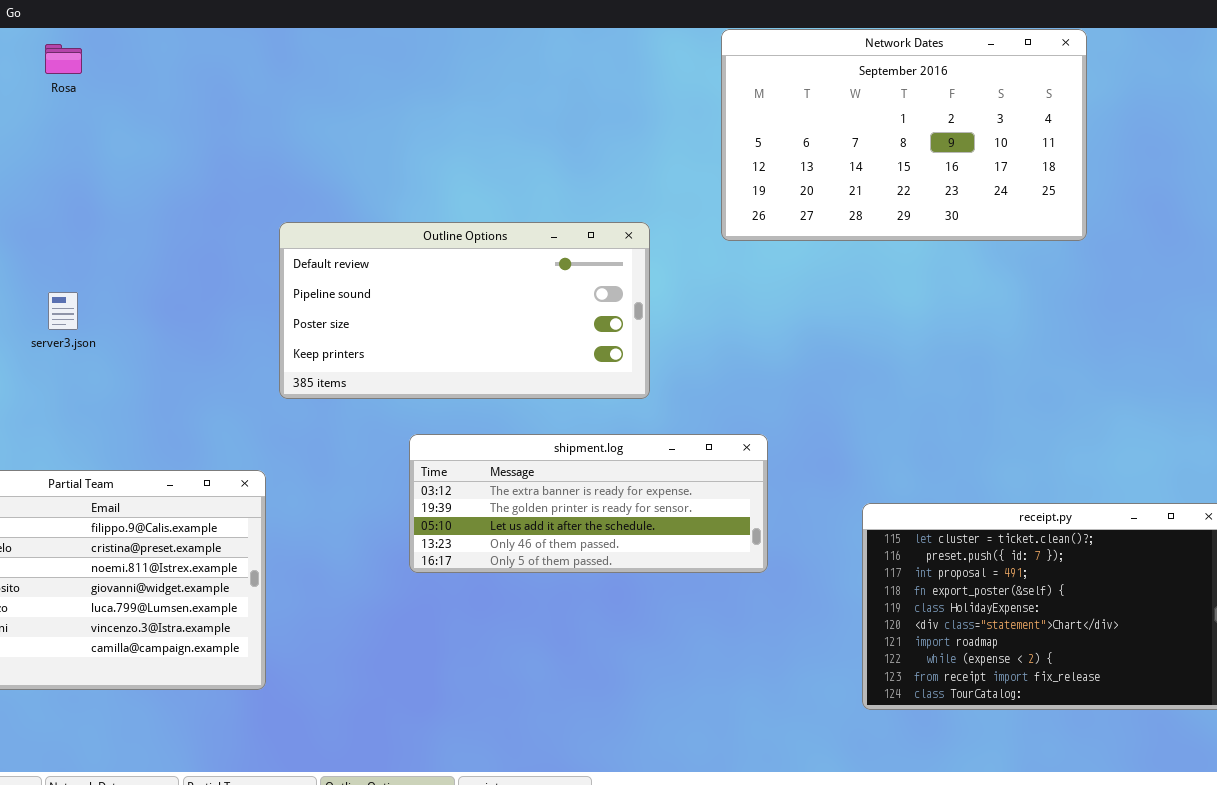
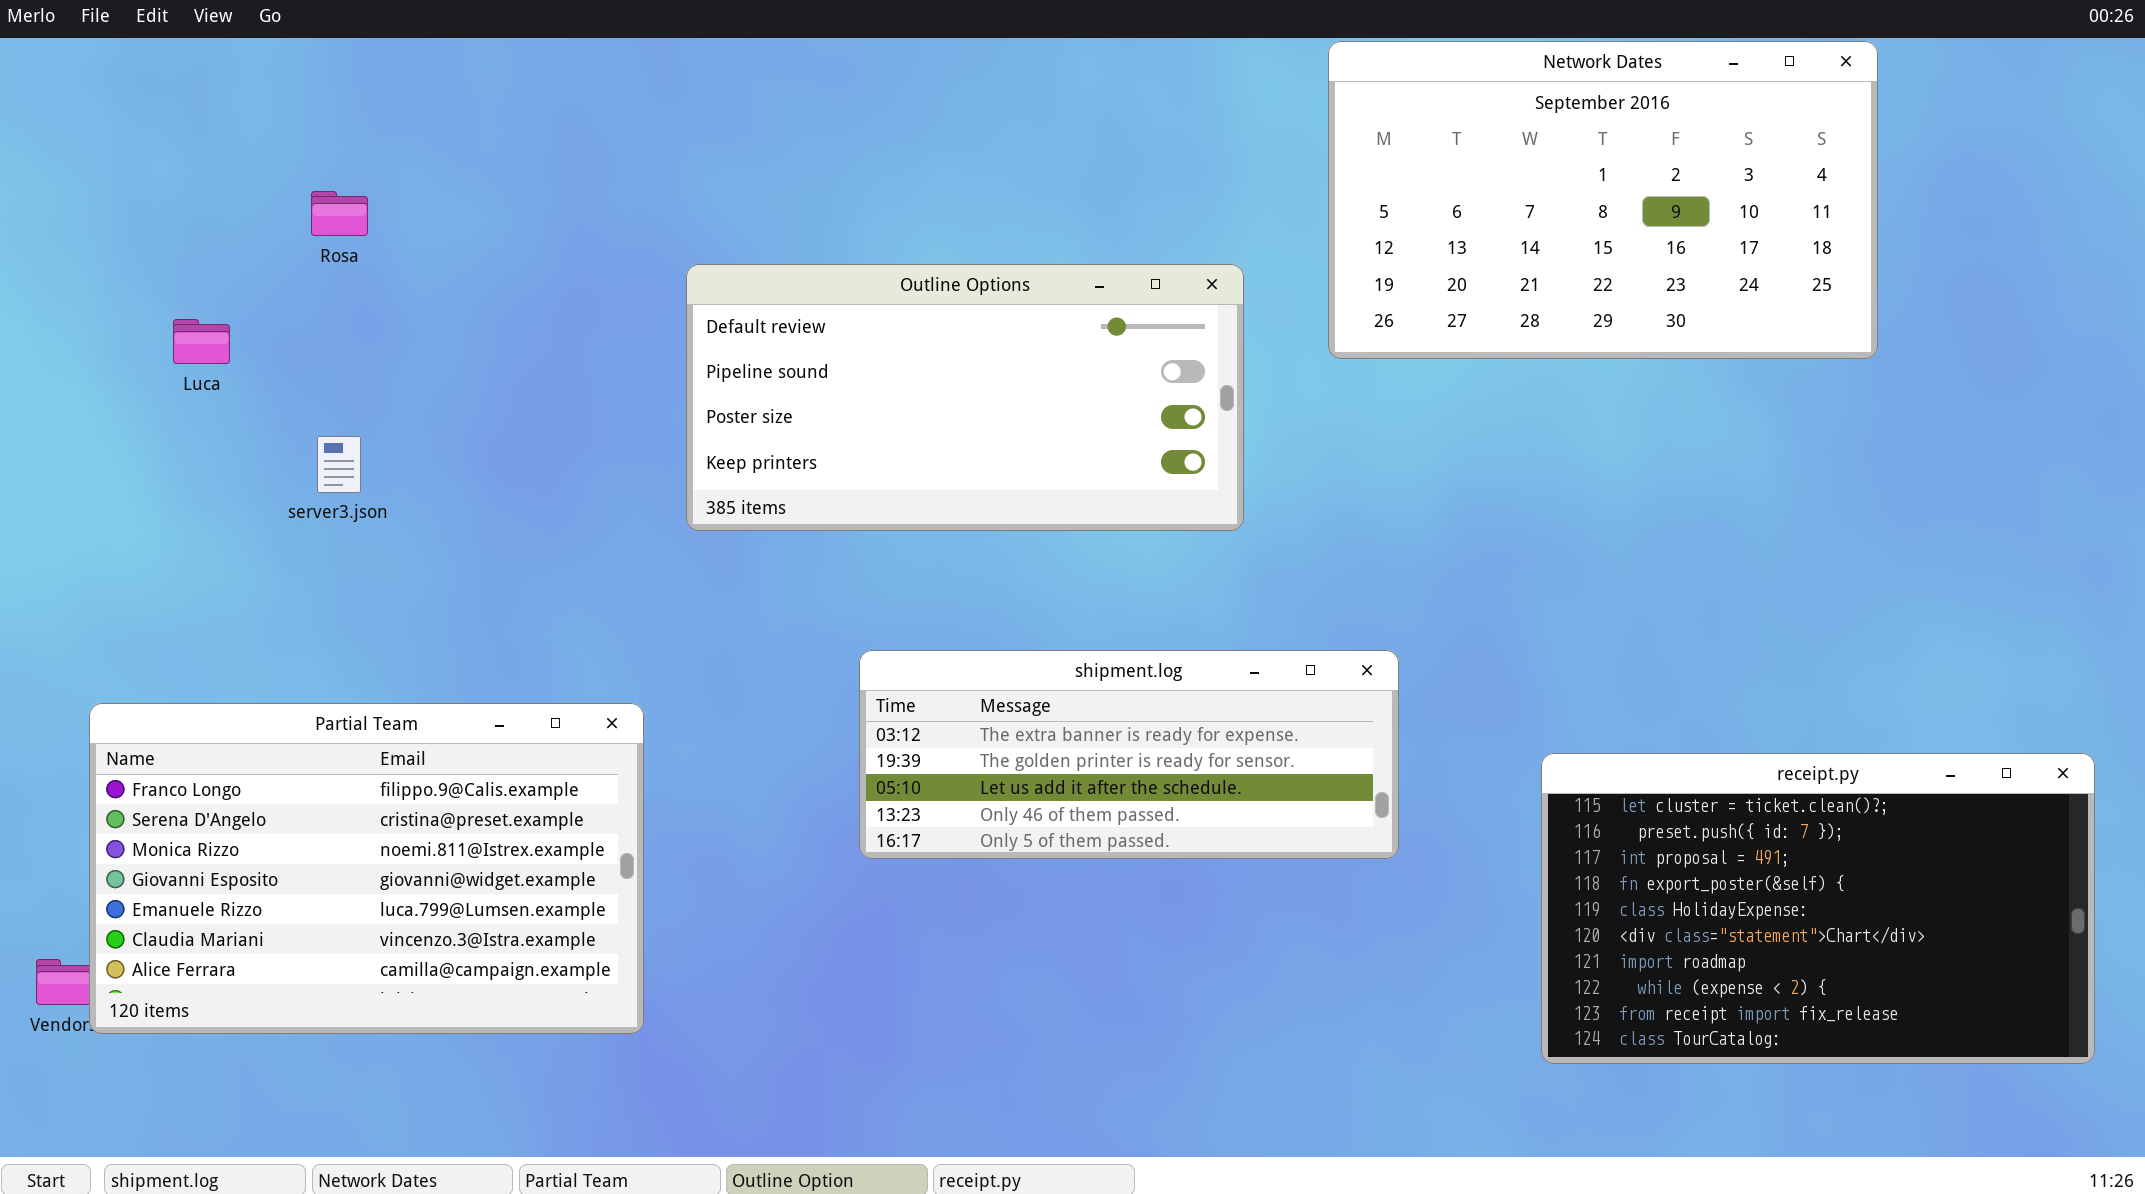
Rosa: [45,44,82,74] -> [311,191,368,236], moved
Outline Options: [279,222,650,399] -> [686,264,1244,531], moved

